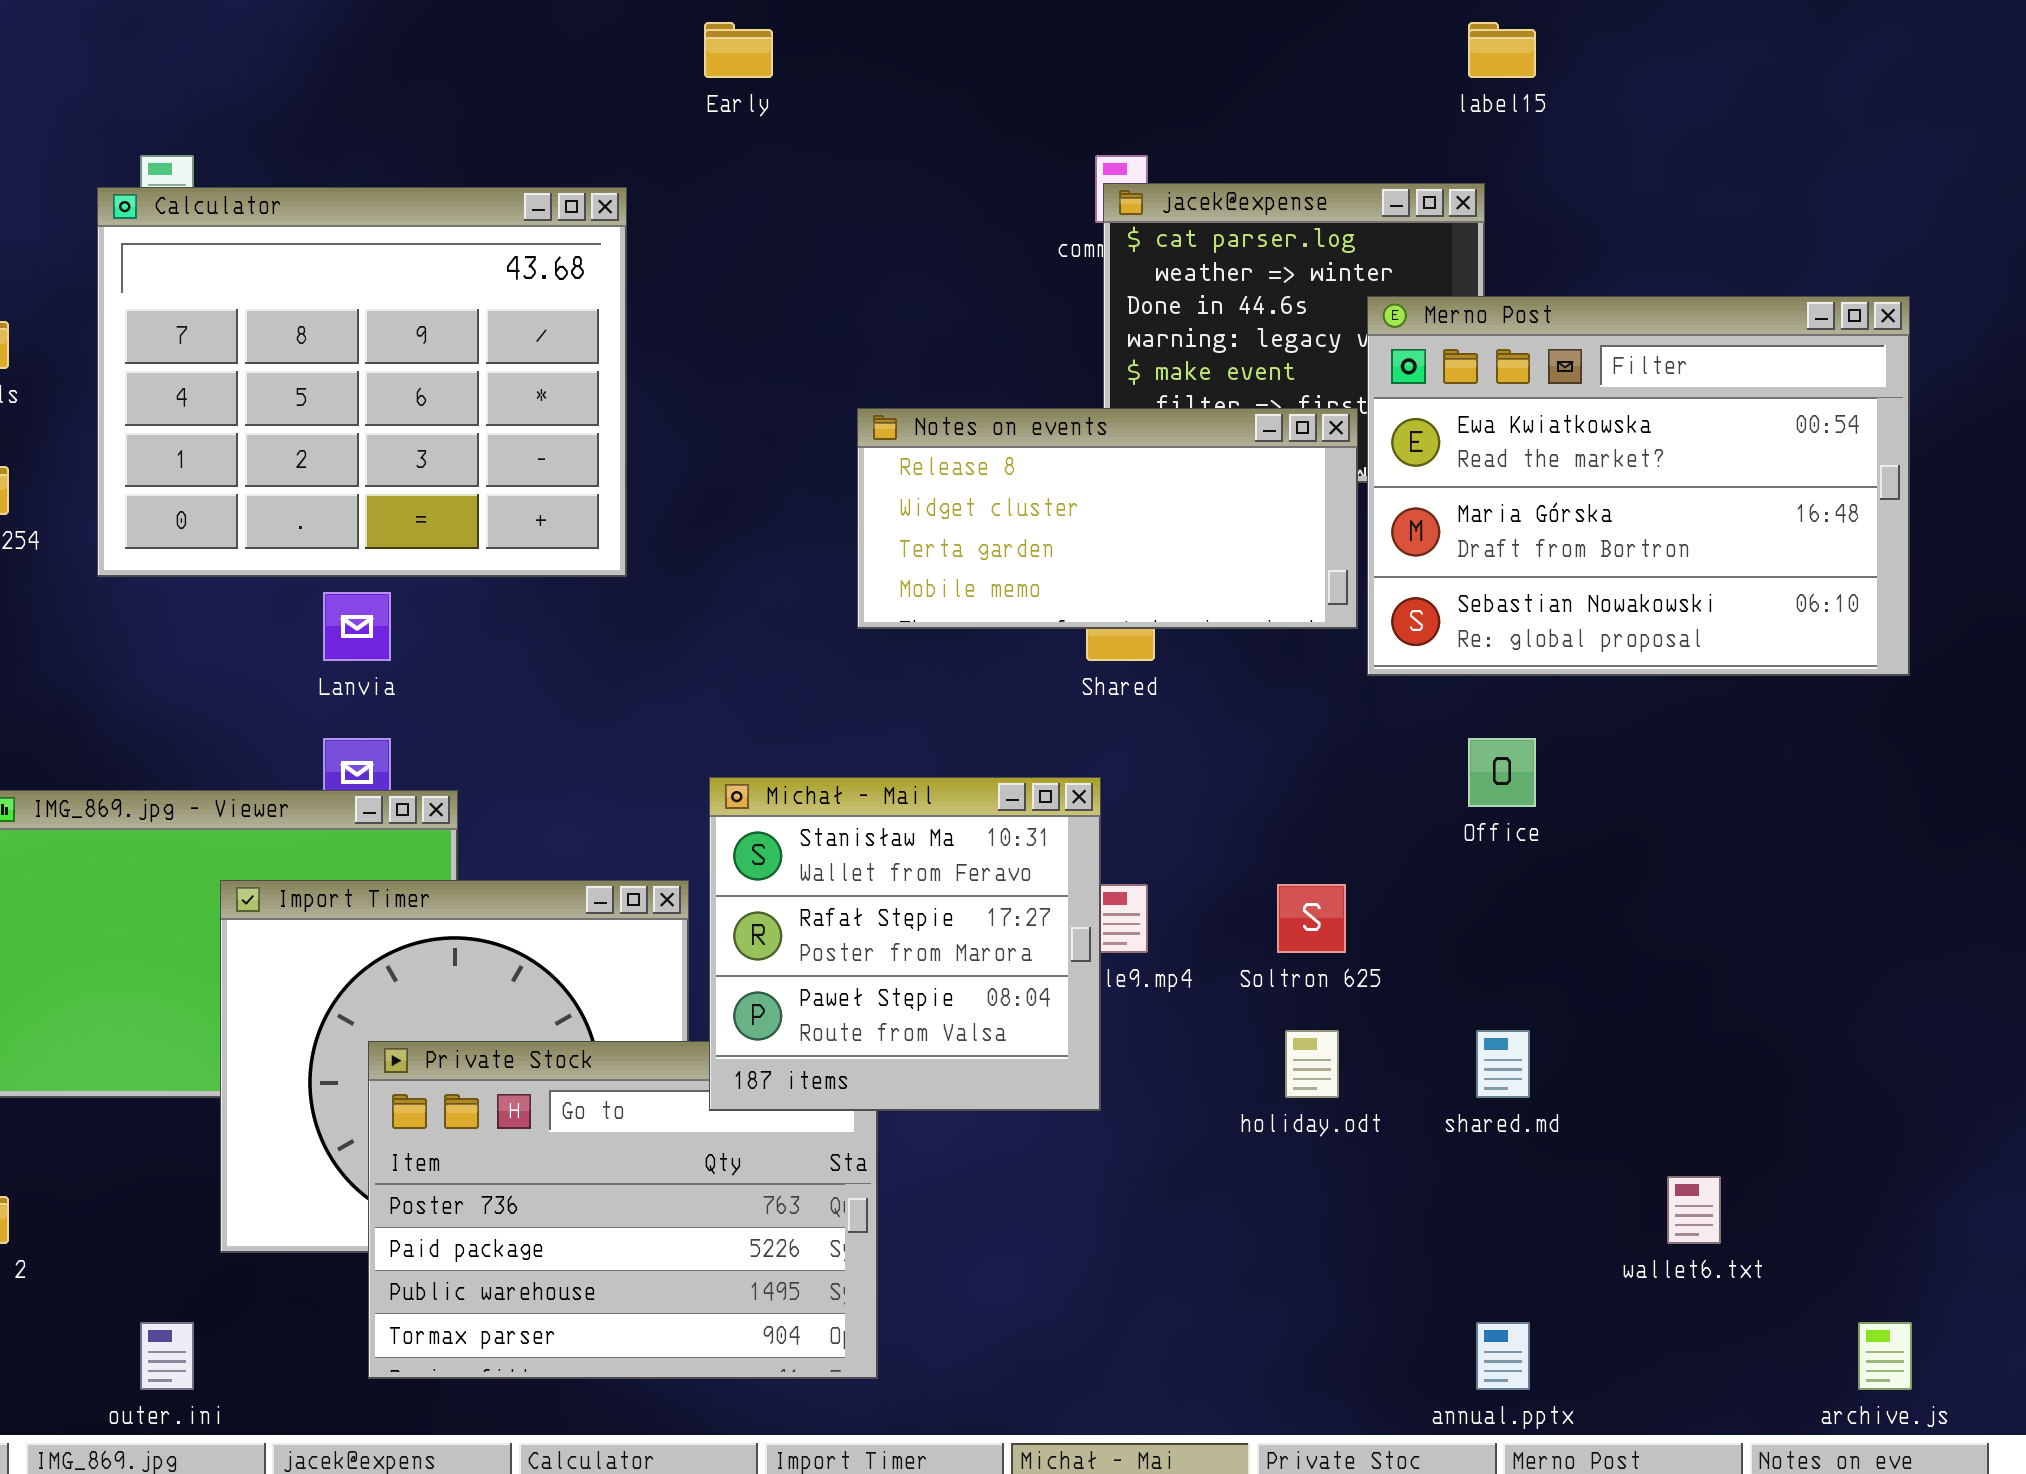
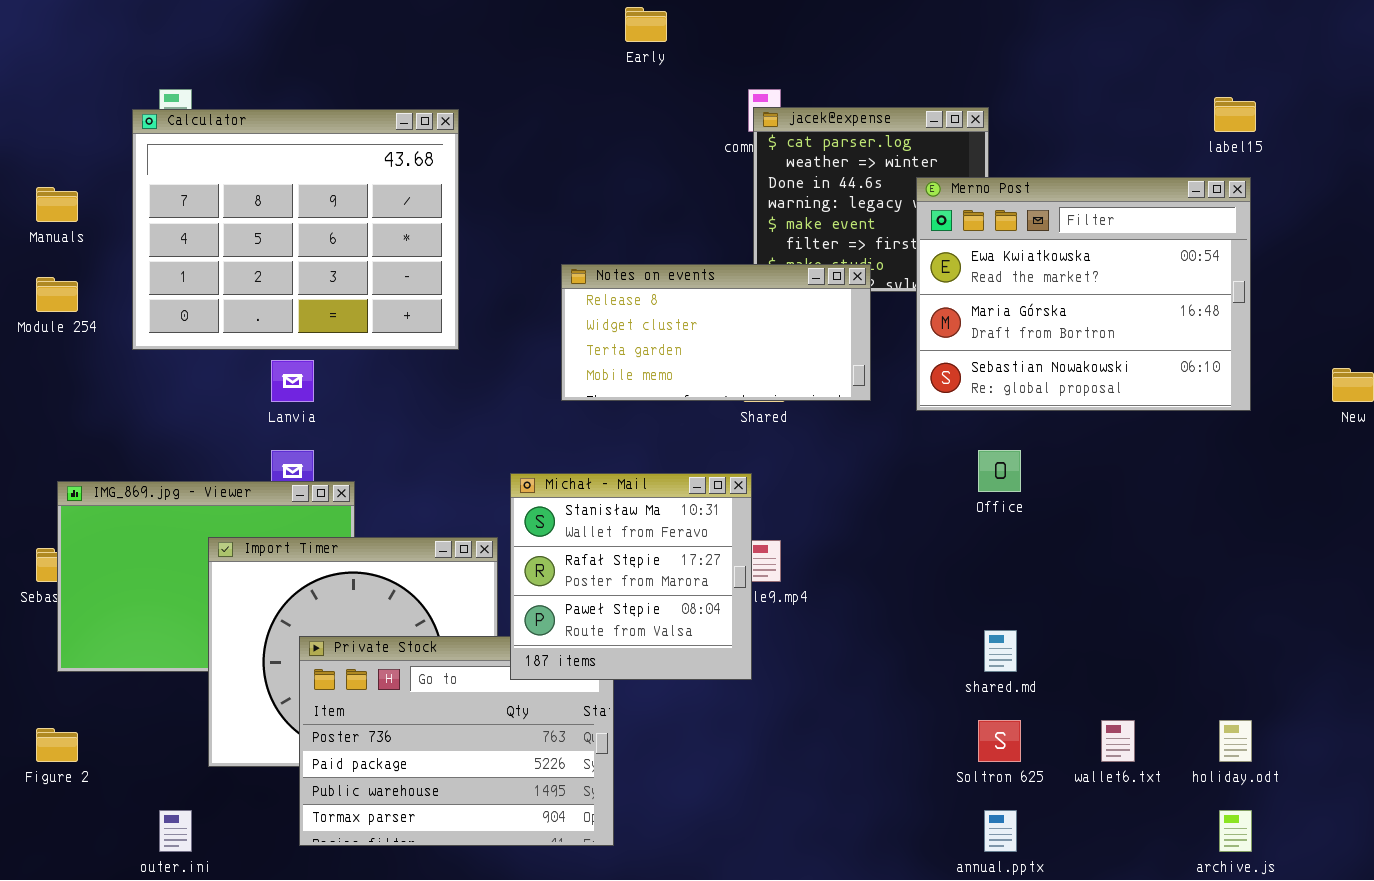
Early: [704,22,773,78] -> [625,7,667,42], moved
label15: [1468,22,1536,78] -> [1214,97,1256,132], moved
Notes on events: [857,408,1358,629] -> [561,264,871,401], moved
Soltron 625: [1277,884,1346,953] -> [978,720,1021,762], moved
holiday.odt: [1285,1030,1339,1098] -> [1219,720,1252,762], moved

